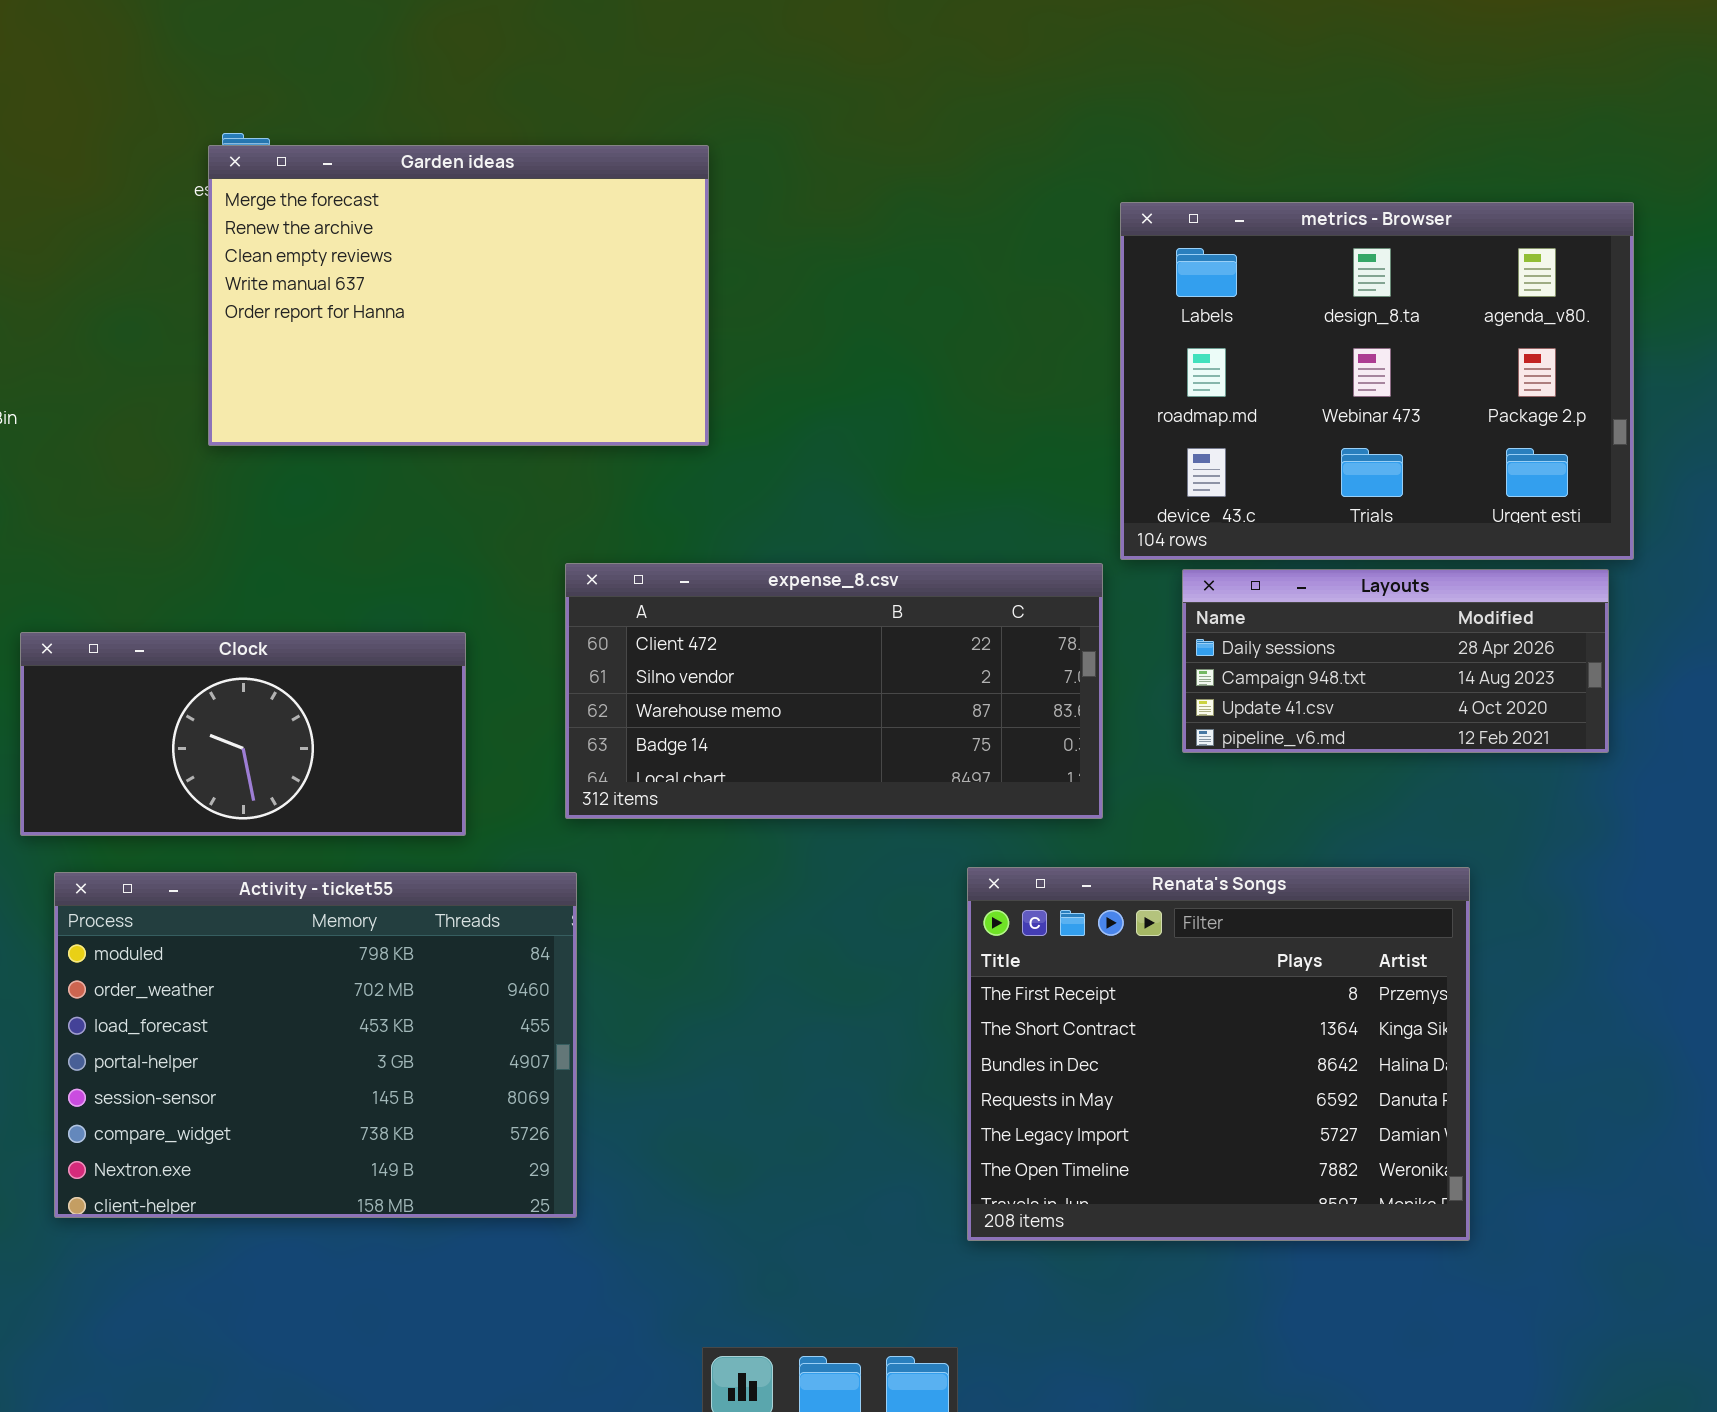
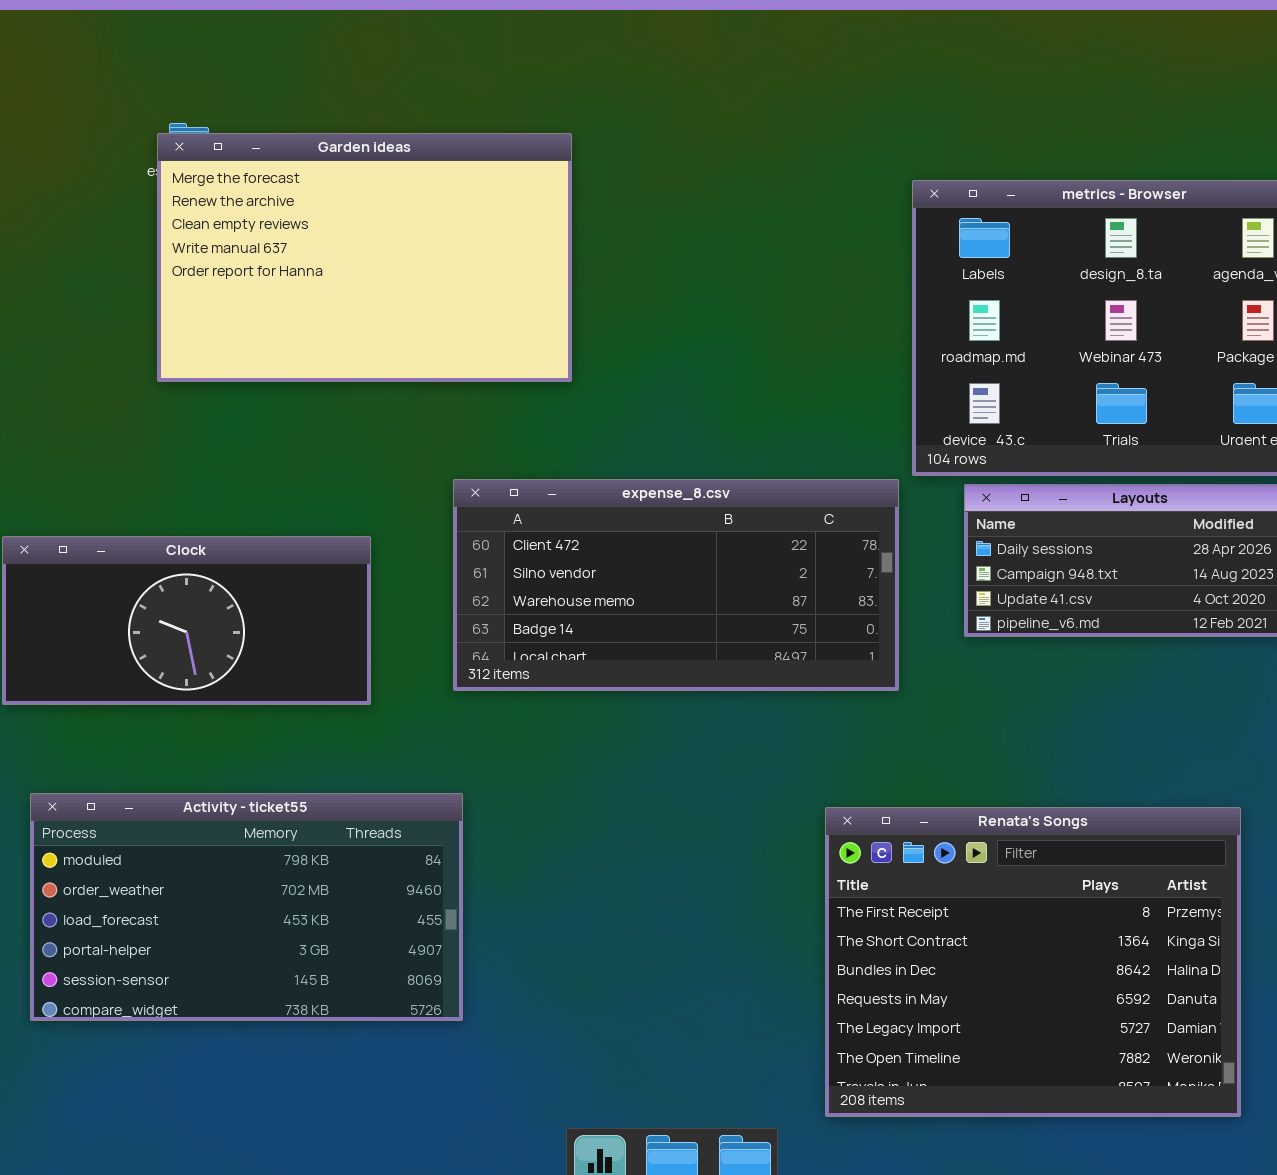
Renata's Songs: [967,867,1470,1241] -> [825,807,1241,1117], moved
Activity - ticket55: [54,872,577,1218] -> [30,793,463,1021], resized

